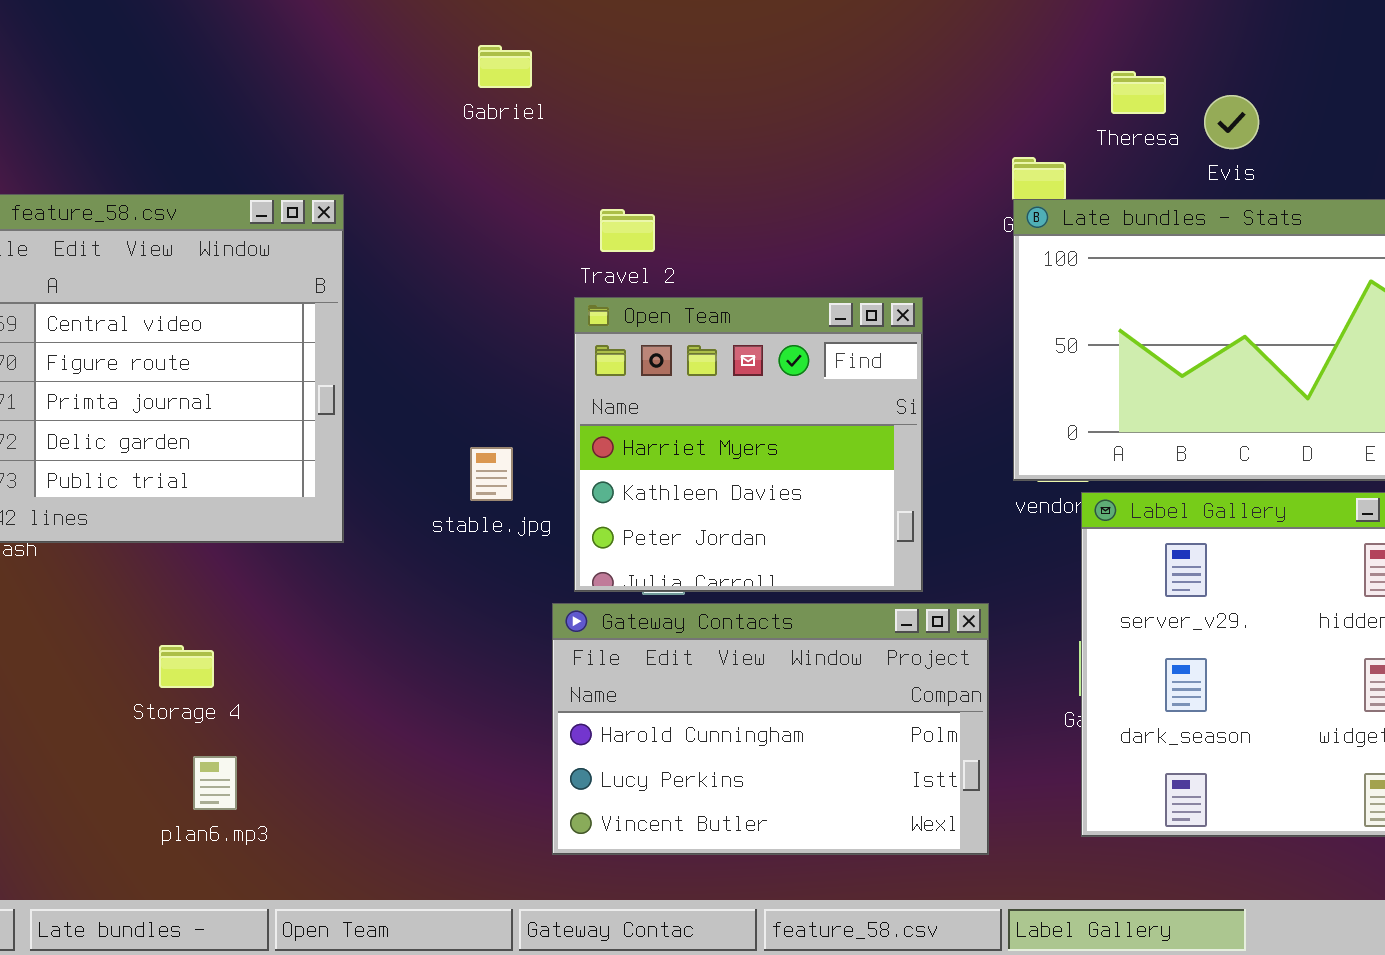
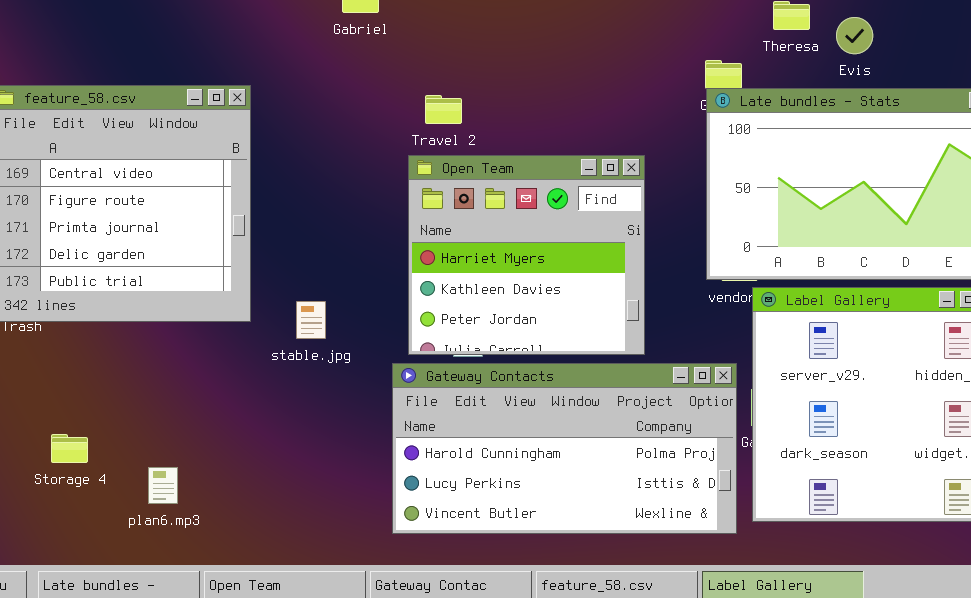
stable.jpg: [470,447,513,501] -> [296,301,326,339], moved
Gateway Contacts: [552,603,989,855] -> [392,363,737,534], resized
Storage 4: [159,645,214,688] -> [51,434,88,463], moved

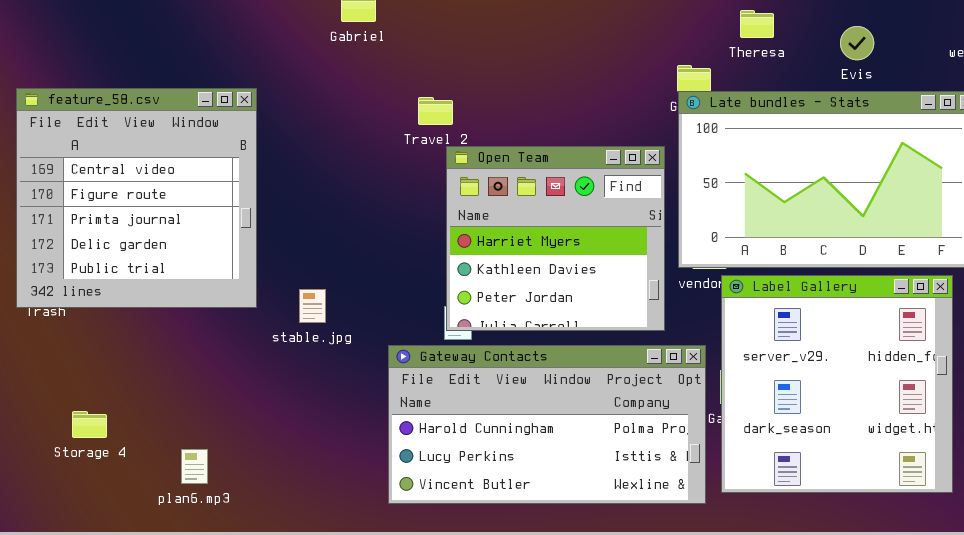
Evis: [836,17,873,54] -> [840,26,874,60], moved
Open Team: [408,155,645,355] -> [446,146,665,331], moved
plan6.mp3: [148,467,178,504] -> [181,449,208,484], moved

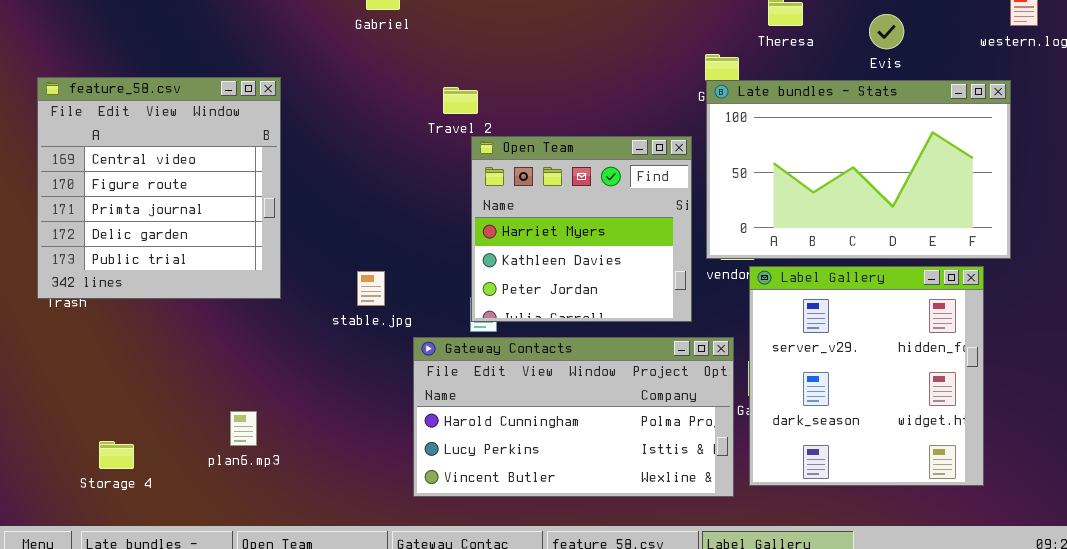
stable.jpg: [299,289,326,323] -> [357,271,385,306], moved
Storage 4: [72,411,107,438] -> [99,441,134,469], moved
plan6.mp3: [181,449,208,484] -> [230,411,257,446], moved

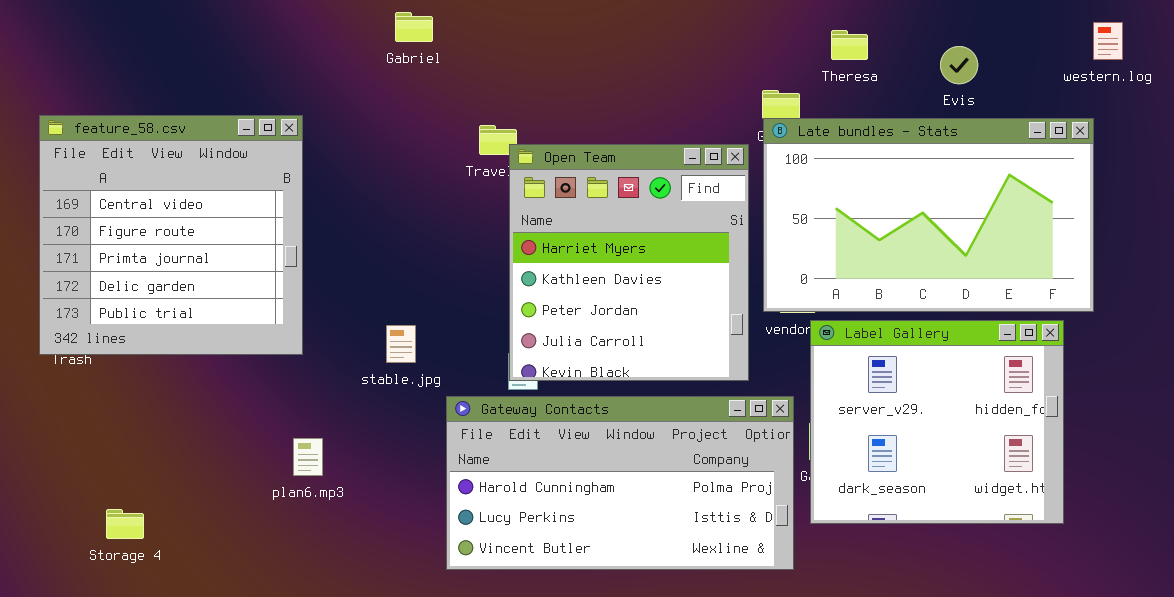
Open Team: [471,136,692,322] -> [509,144,749,381], resized
Label Gallery: [749,266,984,486] -> [810,320,1064,524], resized
plan6.mp3: [230,411,257,446] -> [293,438,323,476], moved

